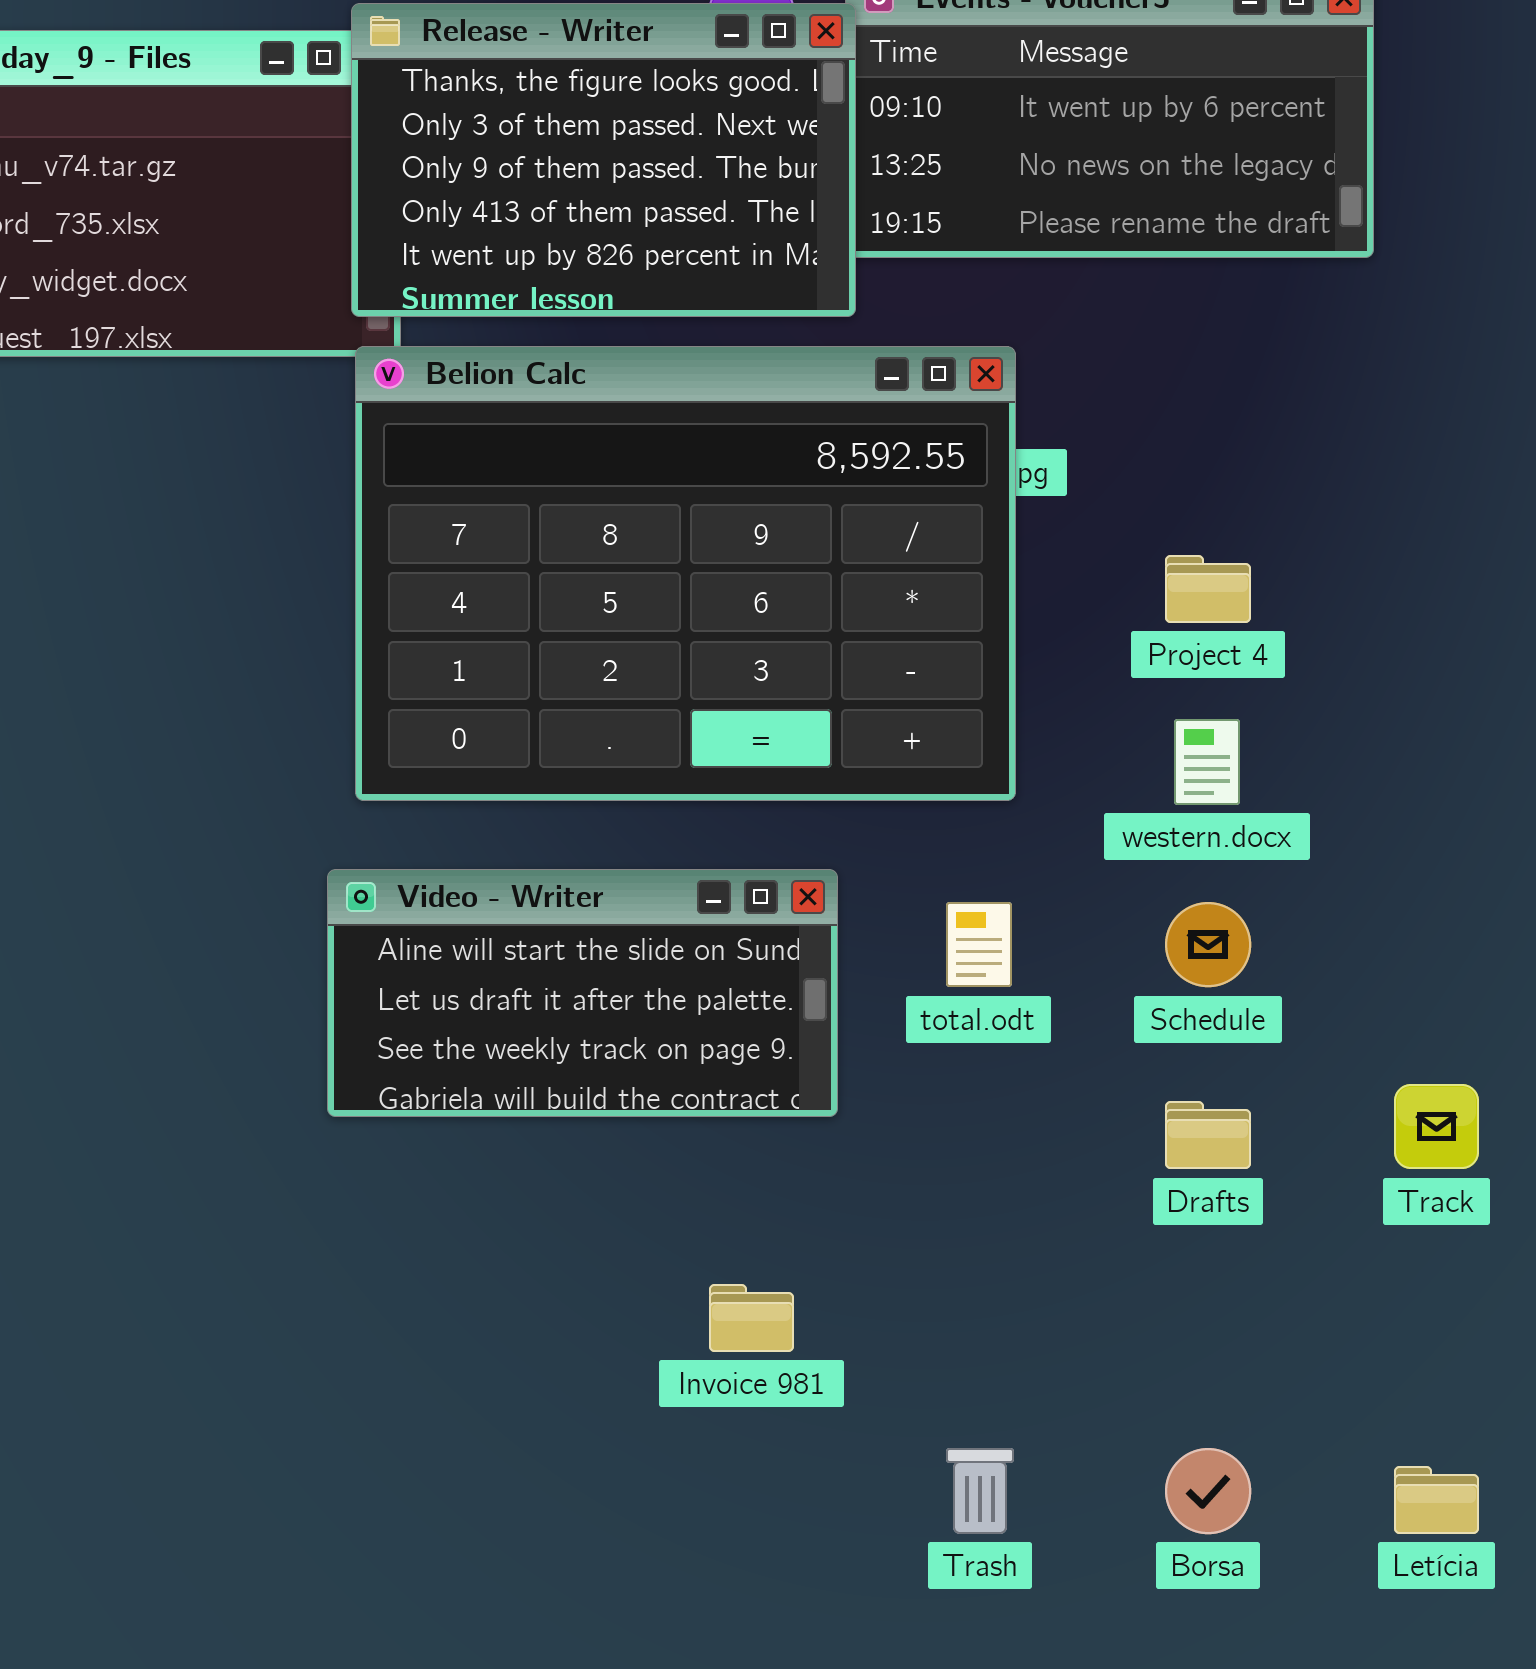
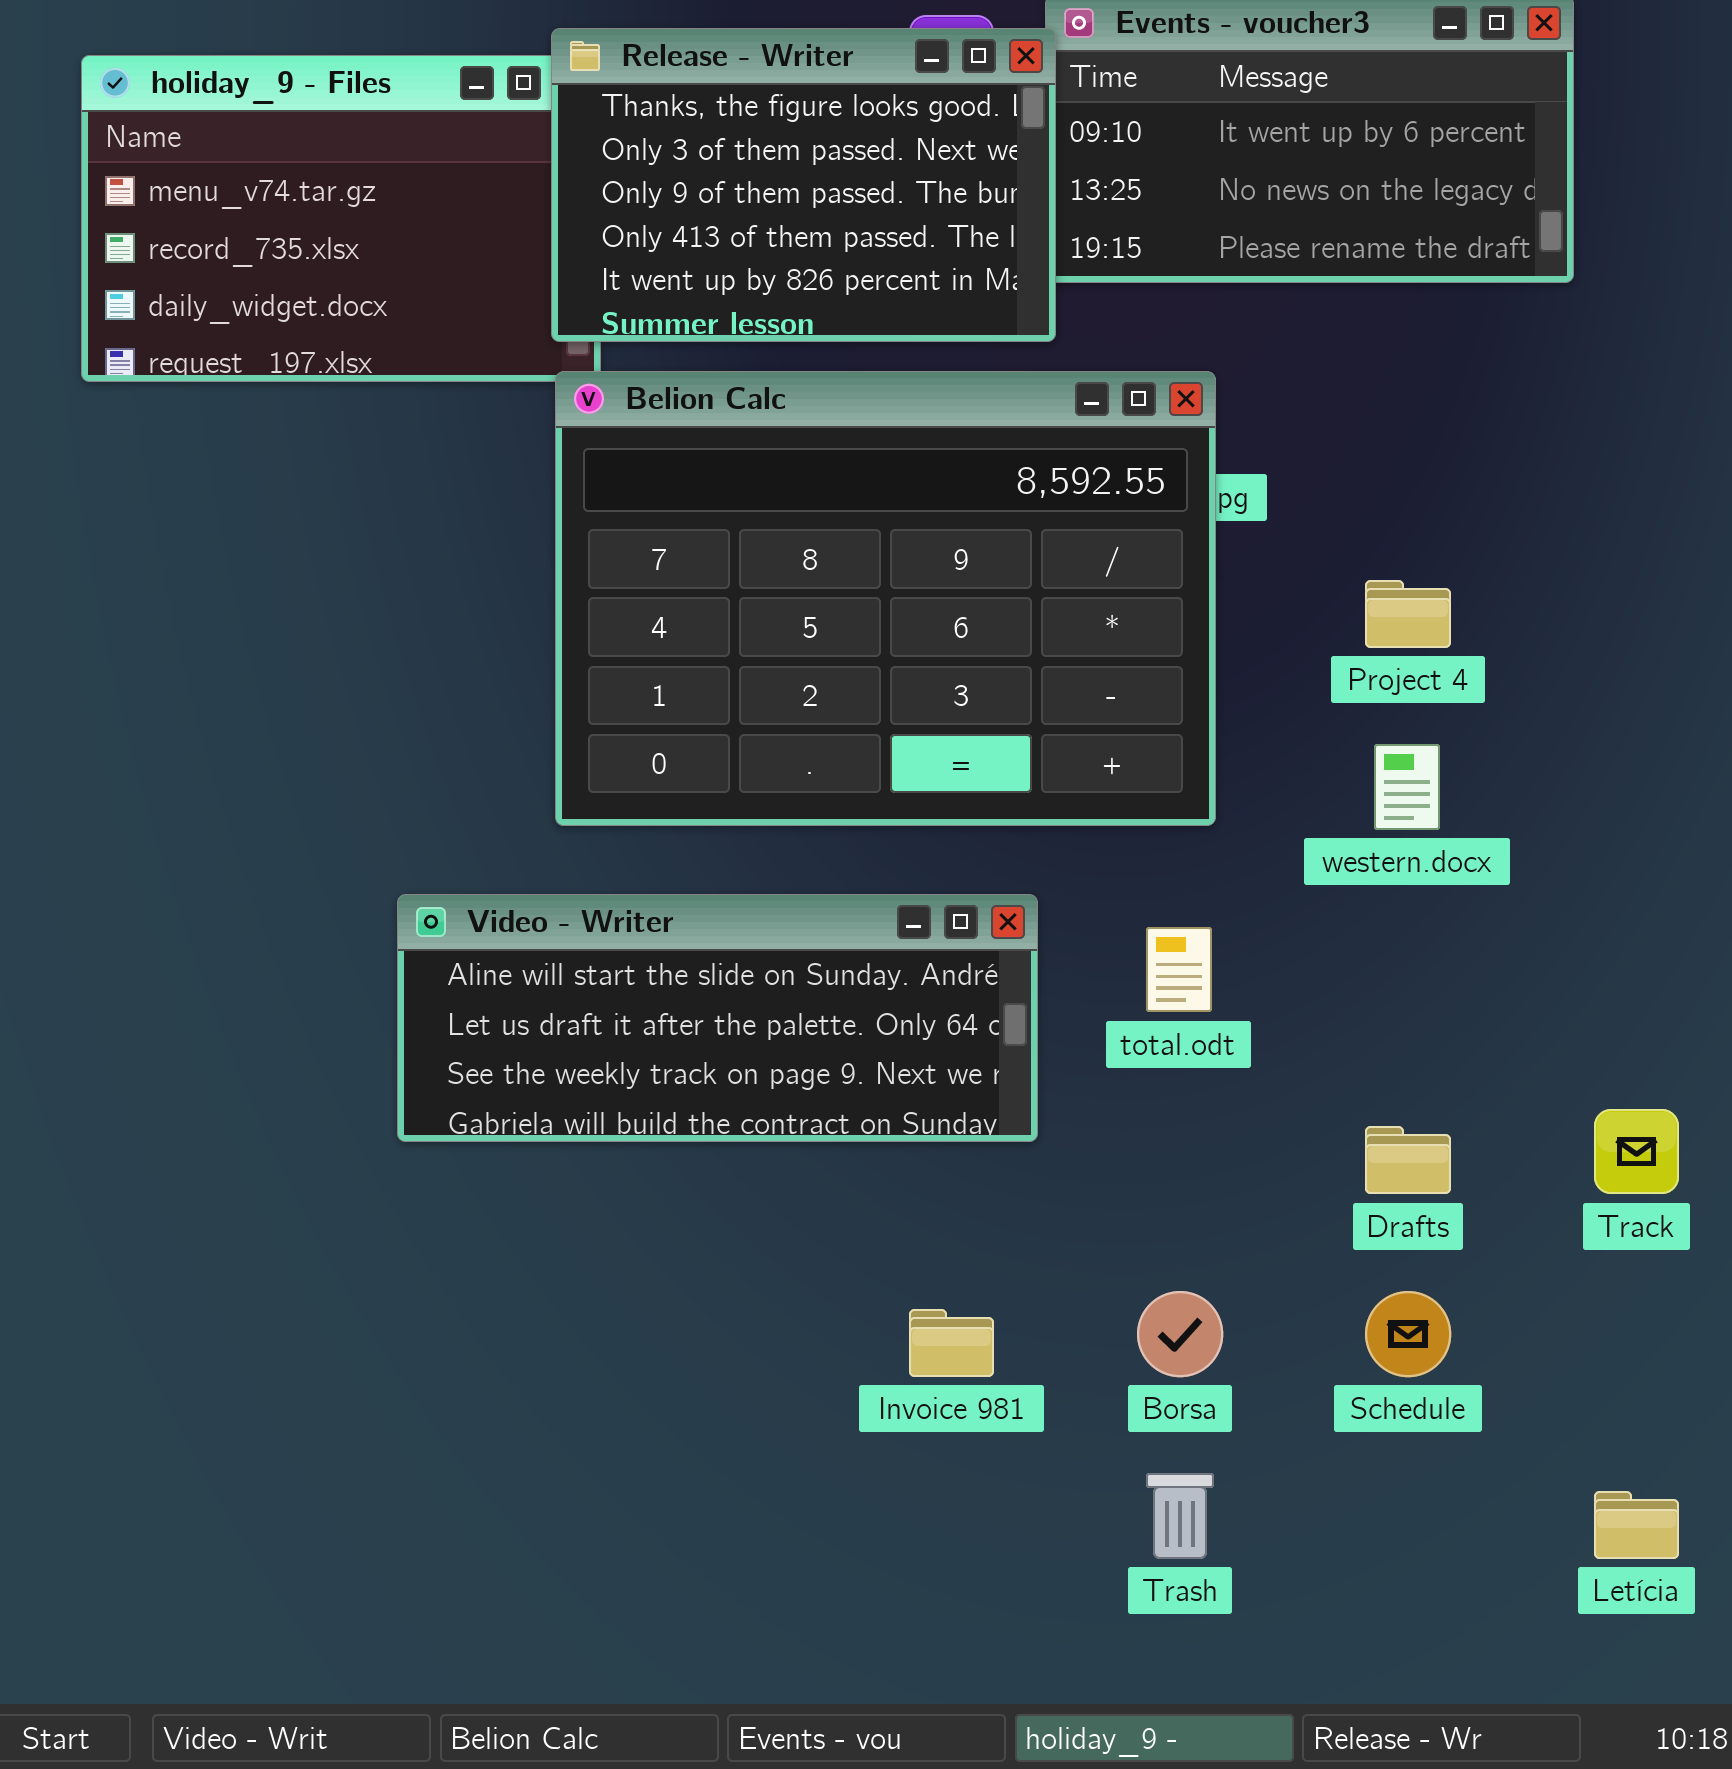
Video - Writer: [327,869,838,1117] -> [397,894,1038,1142], resized
Schedule: [1165,902,1251,987] -> [1365,1291,1451,1377], moved
Borsa: [1165,1448,1251,1534] -> [1137,1291,1223,1377], moved

